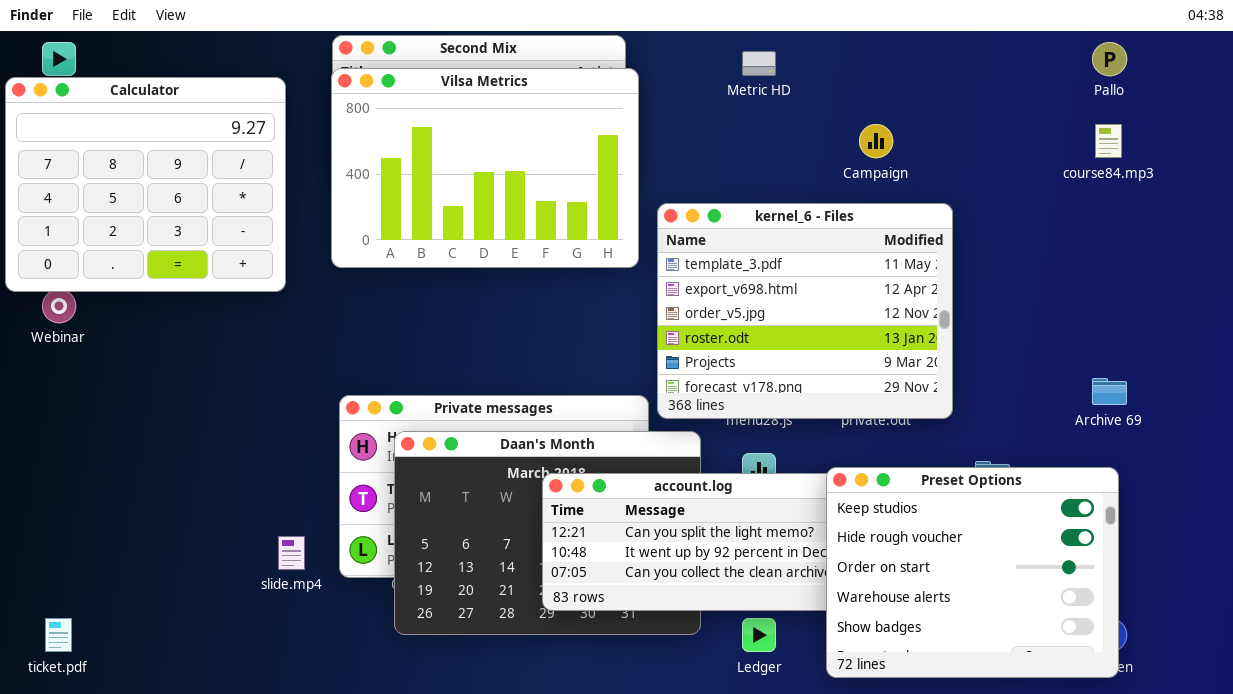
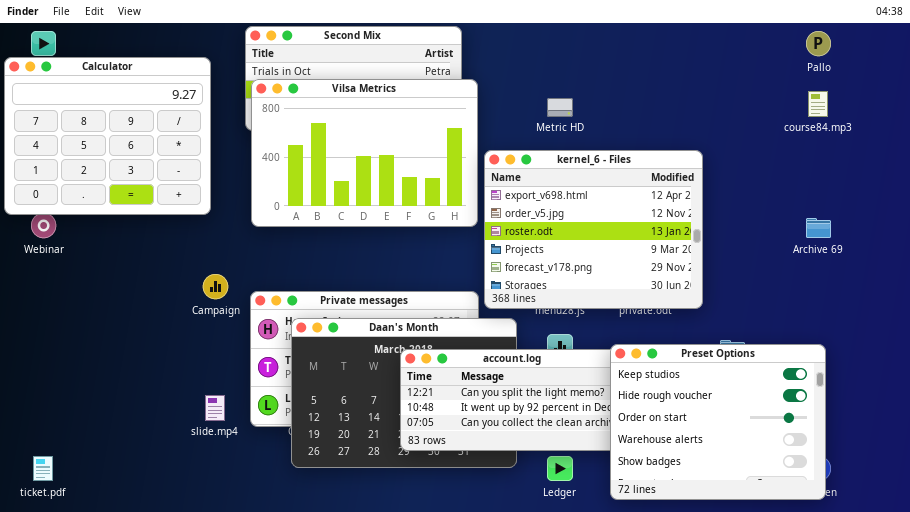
Metric HD: [742,51,776,76] -> [547,98,573,117], moved
Vilsa Metrics: [331,68,639,268] -> [251,79,478,227], moved
Campaign: [859,124,893,158] -> [203,274,228,299], moved
kernel_6 - Files: [657,203,953,419] -> [484,150,703,309], scrolled down 1 row
Archive 69: [1092,378,1127,405] -> [806,218,831,238], moved

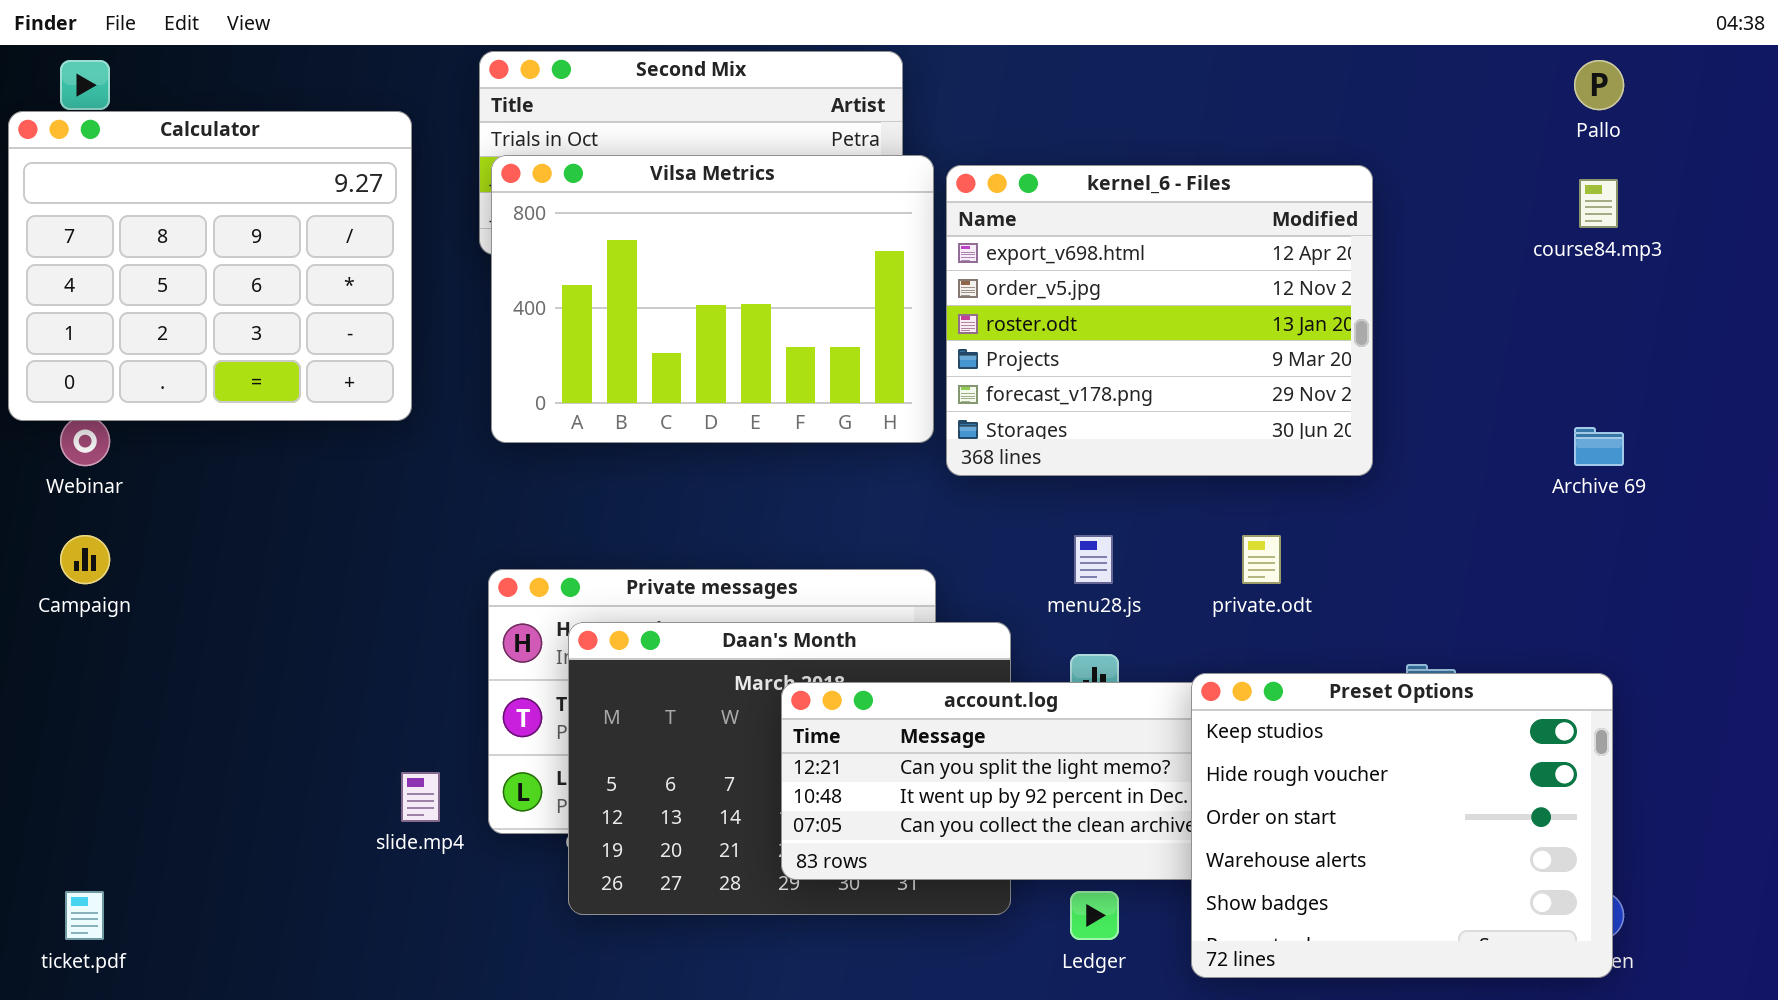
kernel_6 - Files: [484,150,703,309] -> [946,165,1373,476], moved
Campaign: [203,274,228,299] -> [60,535,110,584], moved

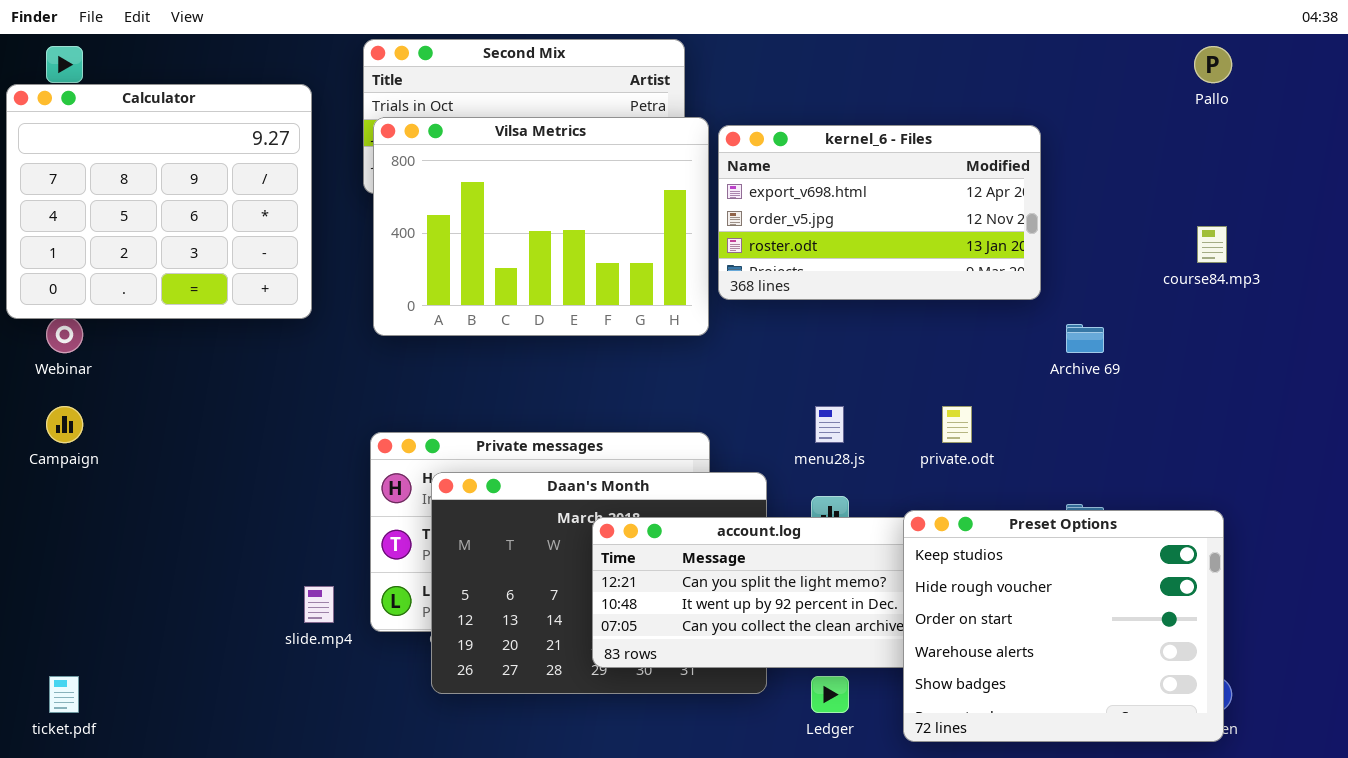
kernel_6 - Files: [946,165,1373,476] -> [718,125,1041,300], resized
course84.mp3: [1579,179,1618,228] -> [1197,226,1227,263], moved
Archive 69: [1574,427,1624,466] -> [1066,324,1104,353], moved

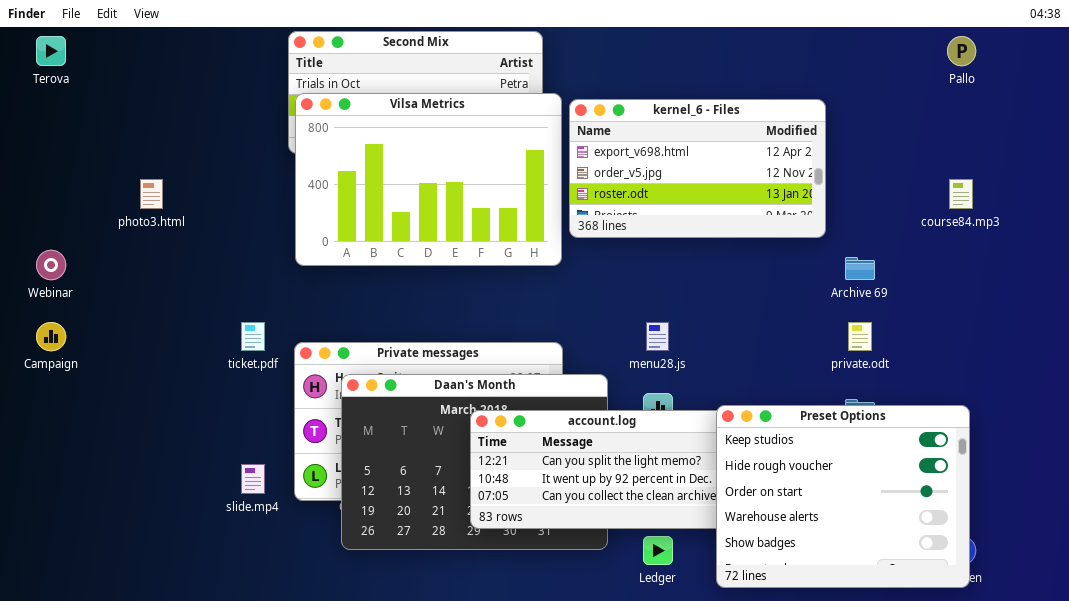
Calculator: [6,84,312,319] -> none, closed
private.odt: [942,406,972,443] -> [848,322,872,351], moved
ticket.pdf: [49,676,79,713] -> [241,322,265,351], moved

